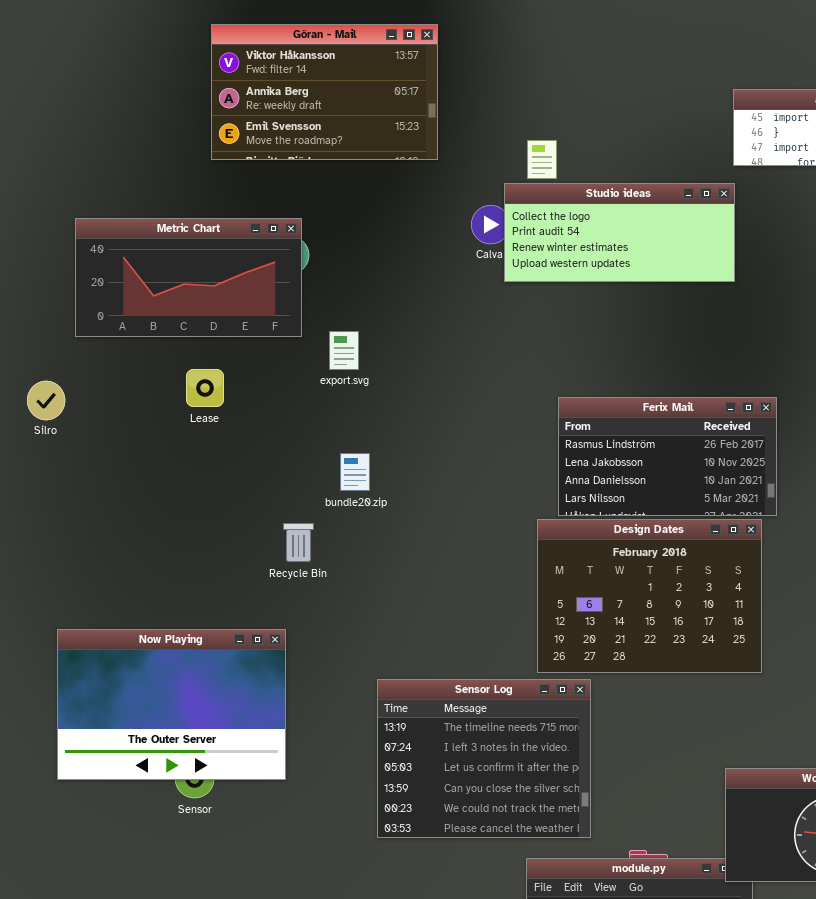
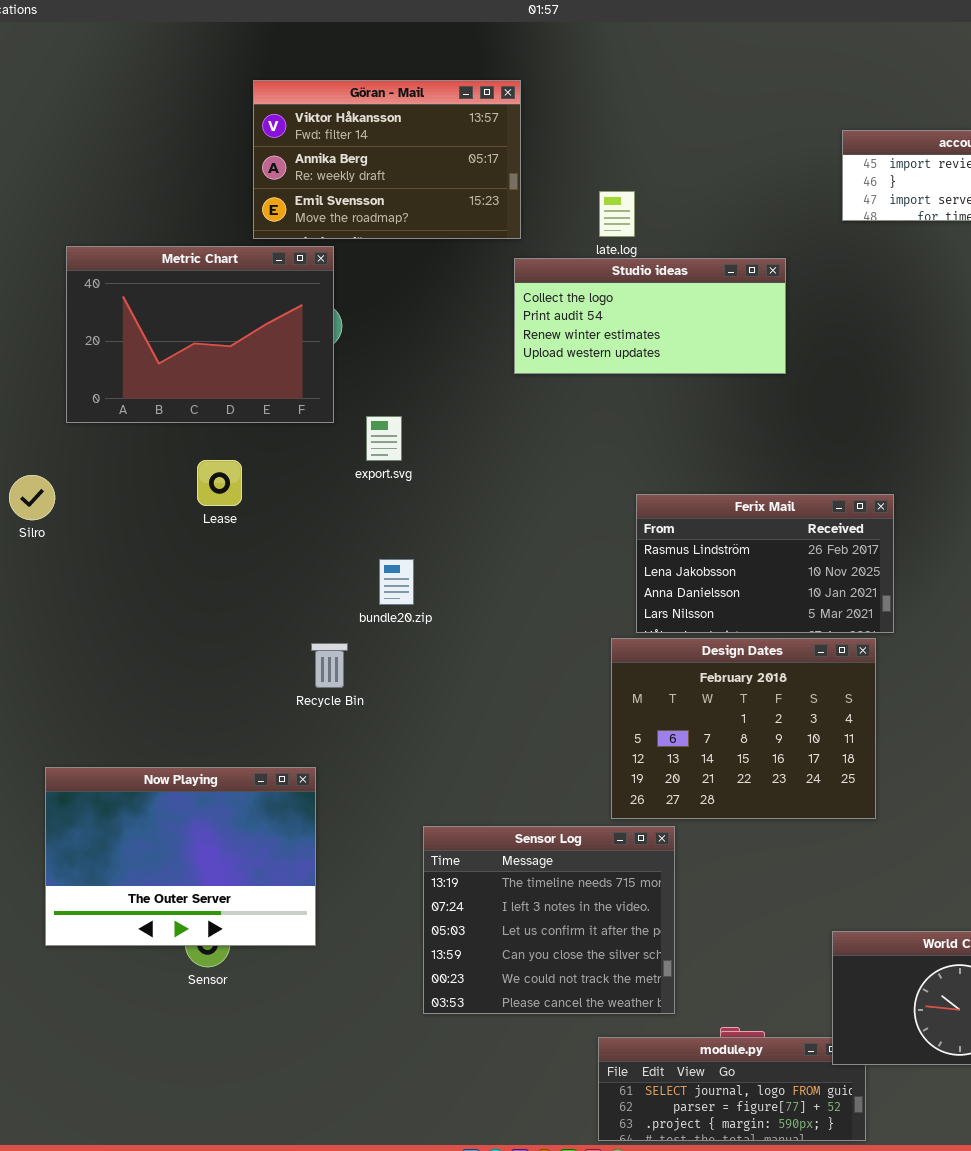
Göran - Mail: [211,24,438,160] -> [253,80,521,239], moved
Studio ideas: [504,183,735,282] -> [514,258,786,374], moved
Metric Chart: [75,218,302,337] -> [66,246,334,423], resized

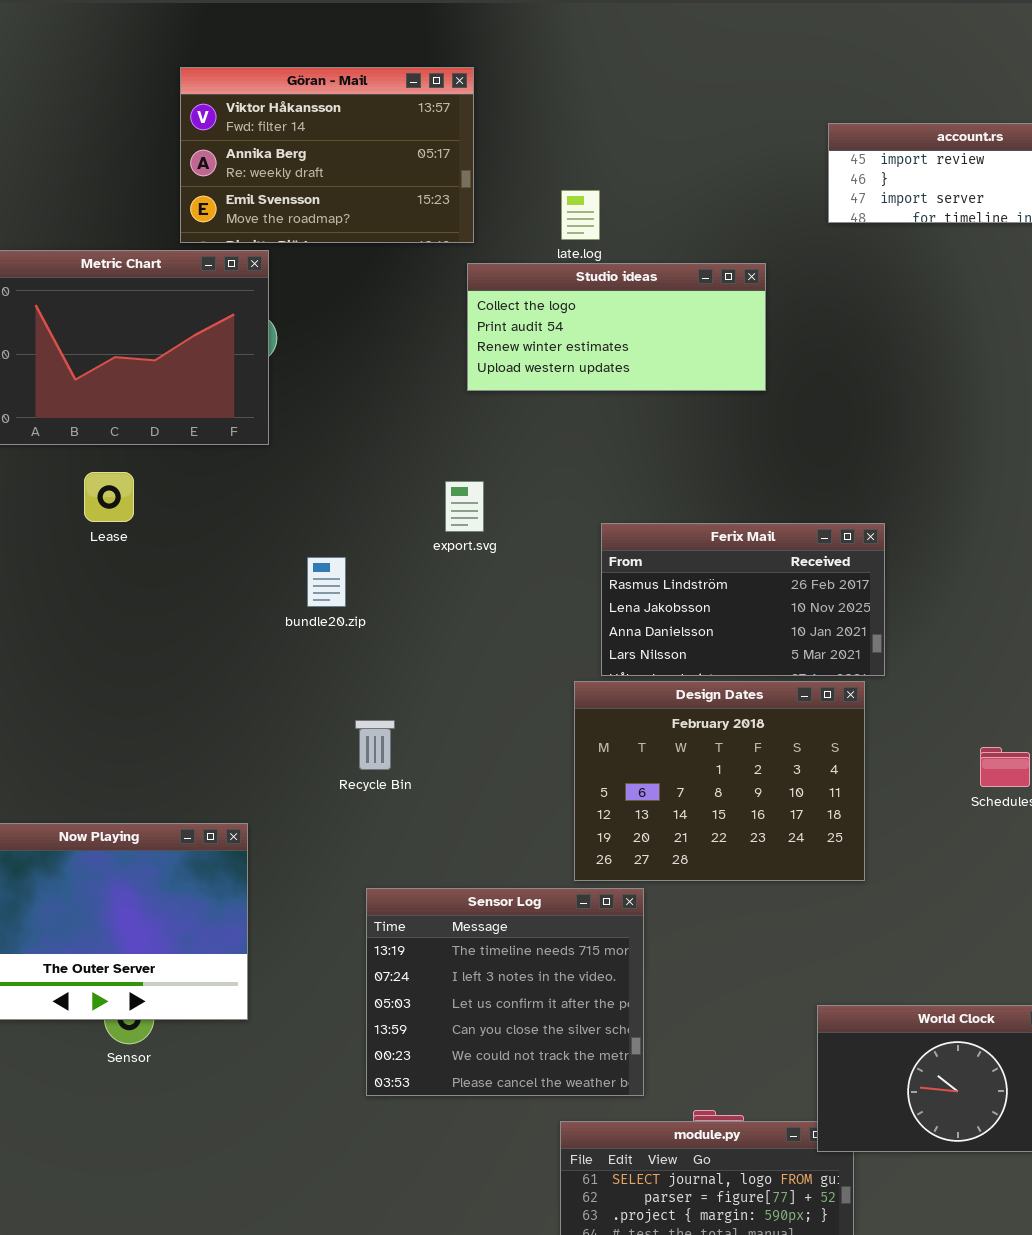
export.svg: [366,416,402,461] -> [445,481,484,532], moved
Lease: [197,460,242,506] -> [84,472,134,522], moved
bundle20.zip: [379,559,414,605] -> [307,557,346,607], moved
Recycle Bin: [311,643,348,688] -> [355,720,395,770], moved

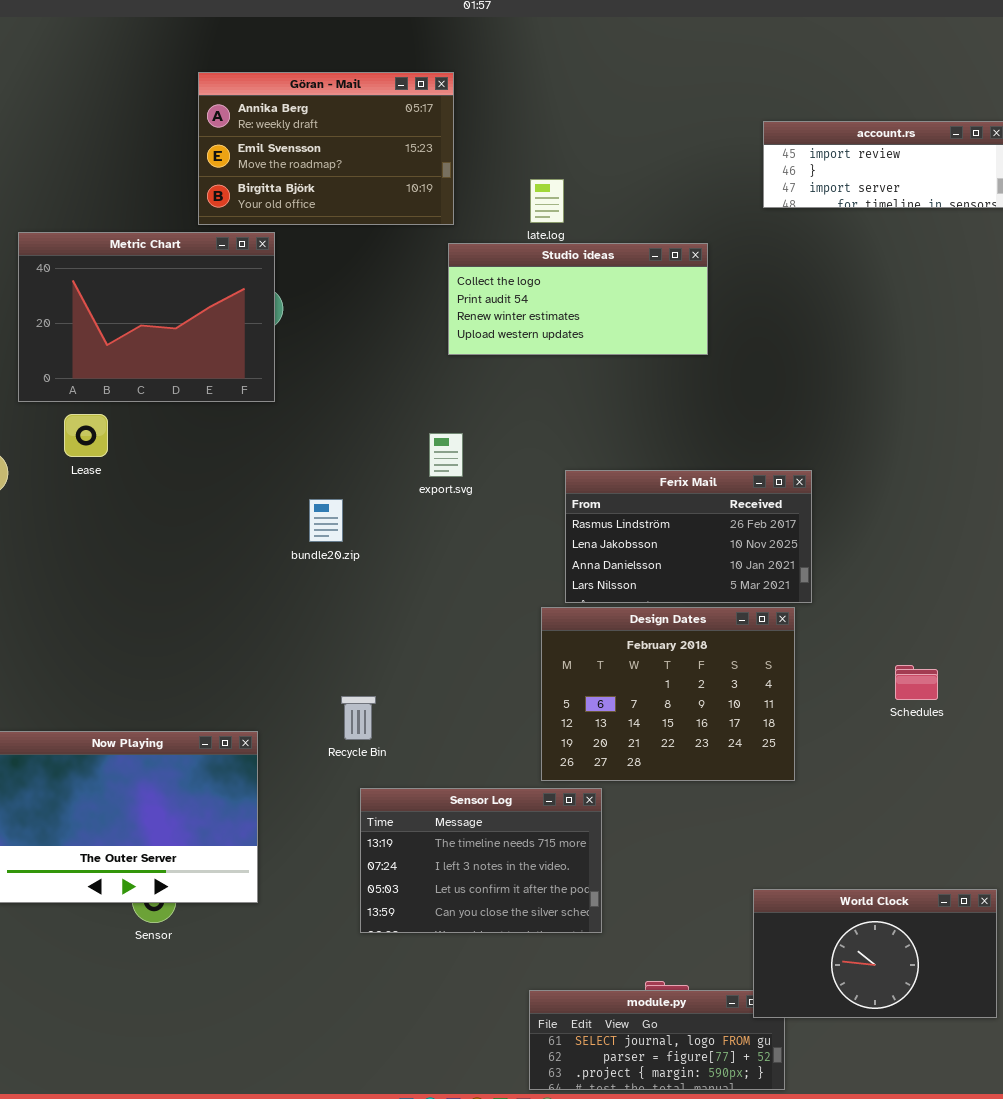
Göran - Mail: [180,67,474,243] -> [198,72,454,225], scrolled down 1 row
Lease: [84,472,134,522] -> [64,414,108,457], moved
Recycle Bin: [355,720,395,770] -> [341,696,376,740], moved
Sensor Log: [366,888,644,1096] -> [360,788,602,933], resized

